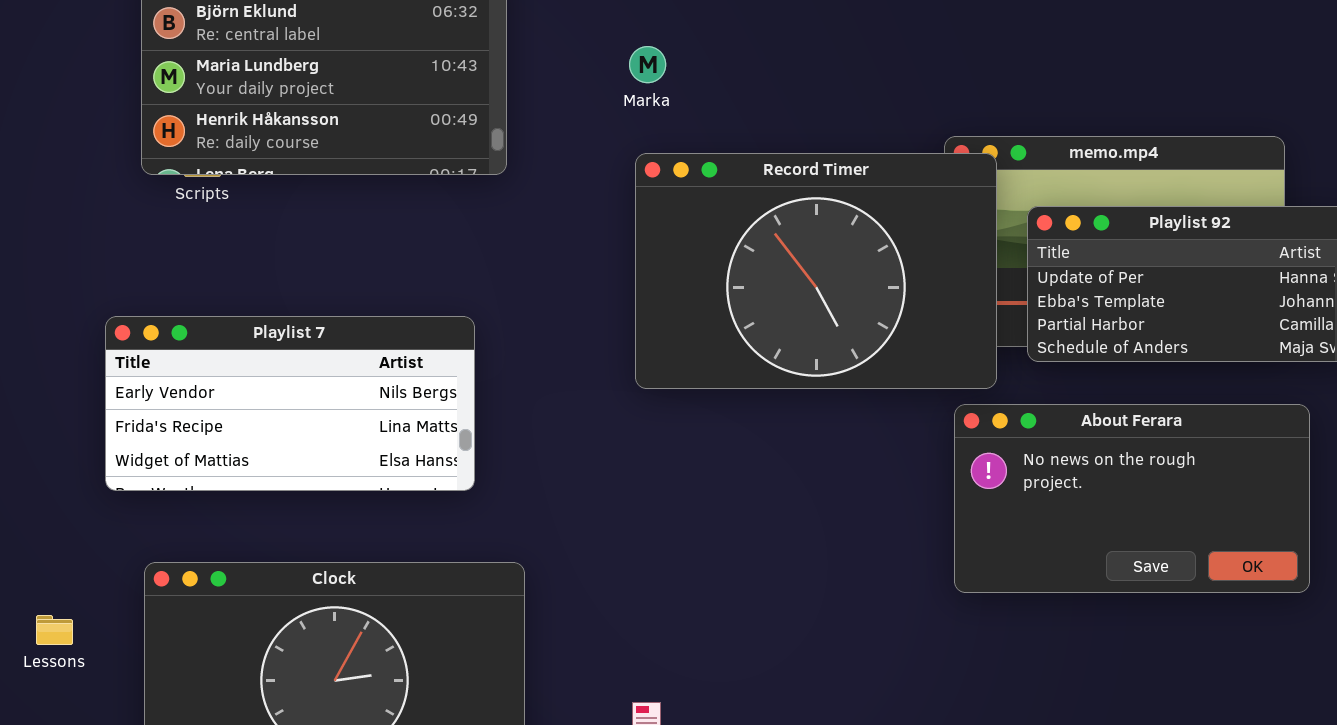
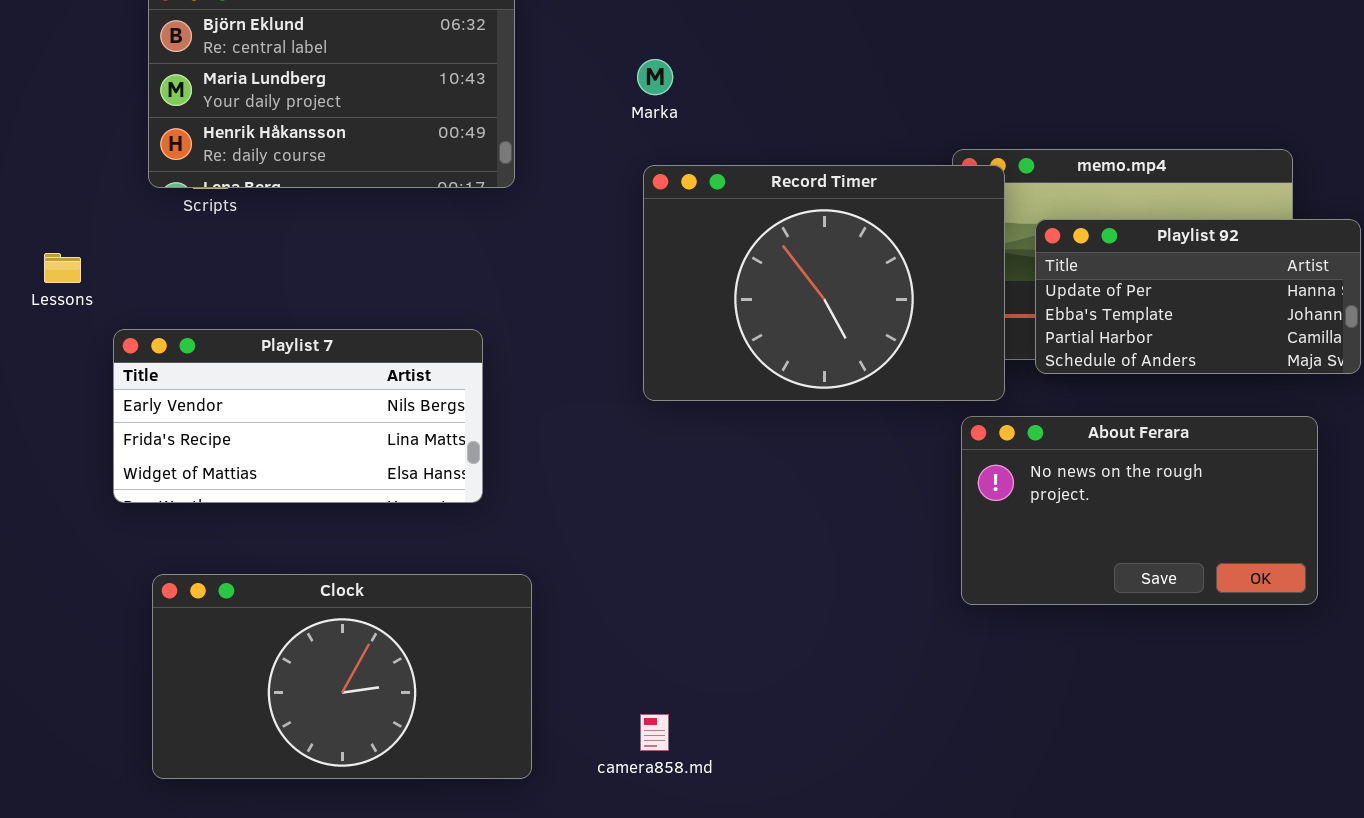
Lessons: [36,615,73,645] -> [44,253,81,283], moved

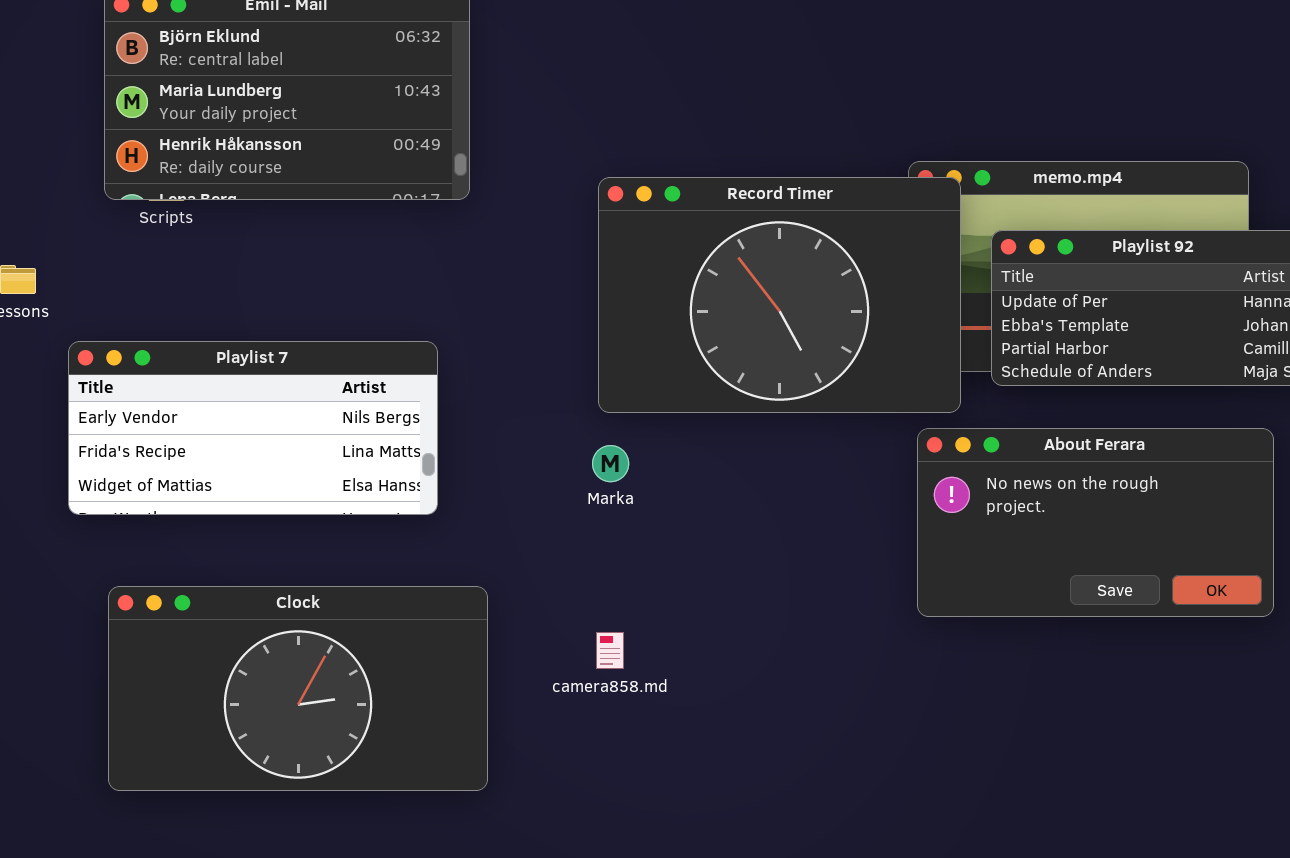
Marka: [637,59,673,95] -> [592,445,629,482], moved
camera858.md: [640,714,669,751] -> [596,632,624,669], moved

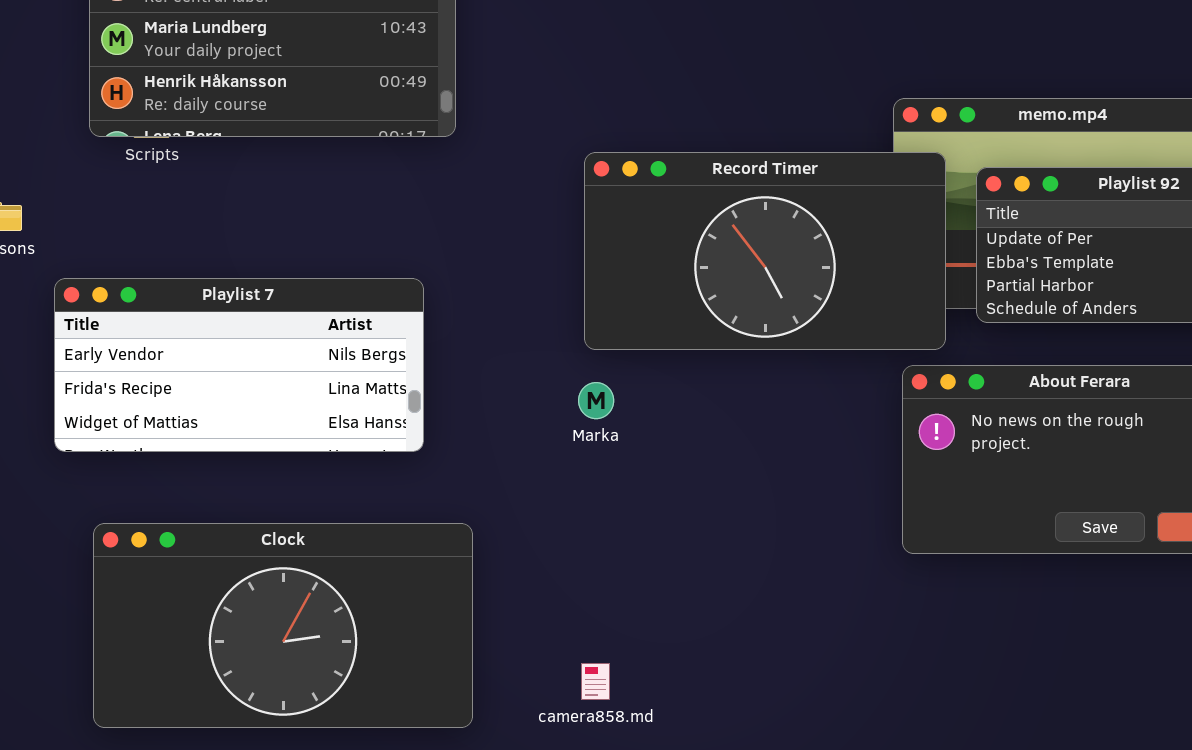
Record Timer: [598,177,961,413] -> [584,152,946,350], resized
camera858.md: [596,632,624,669] -> [581,663,610,700], moved

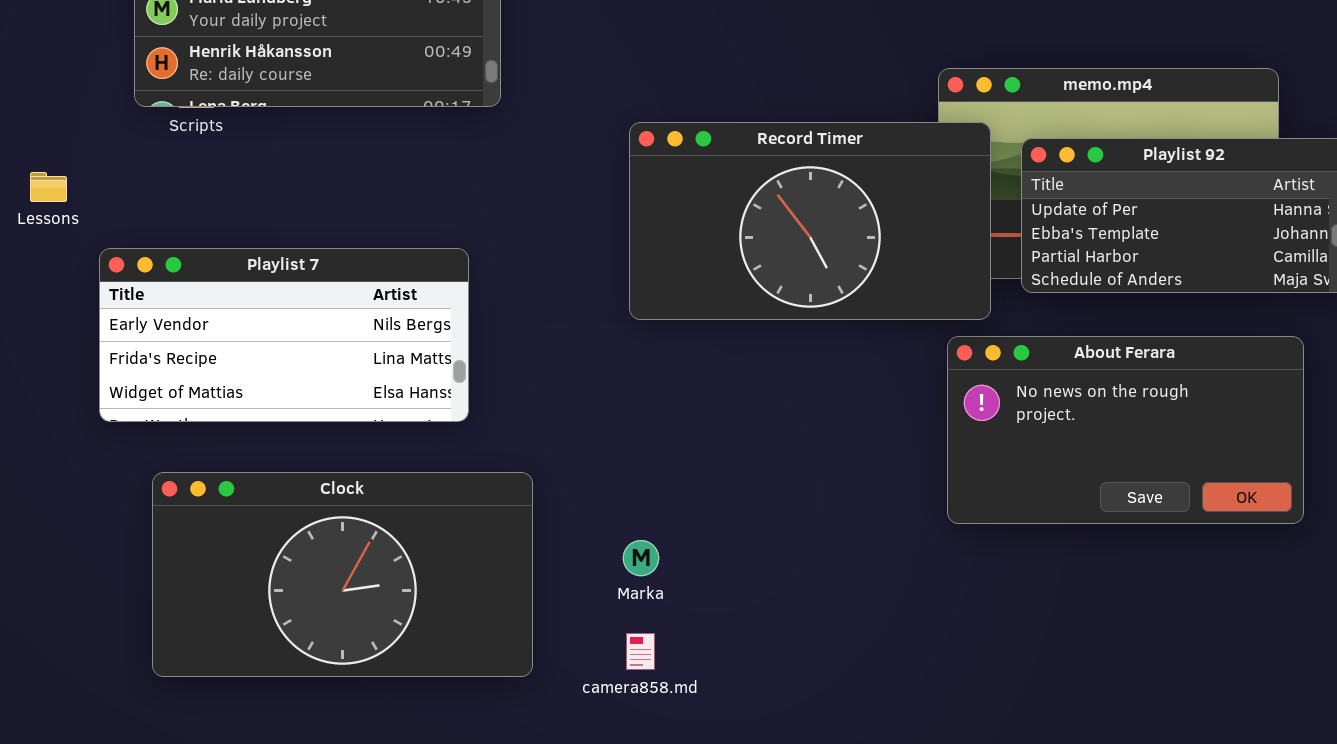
Marka: [578,382,614,419] -> [623,540,659,576], moved
Clock: [93,523,473,728] -> [152,472,533,677], moved

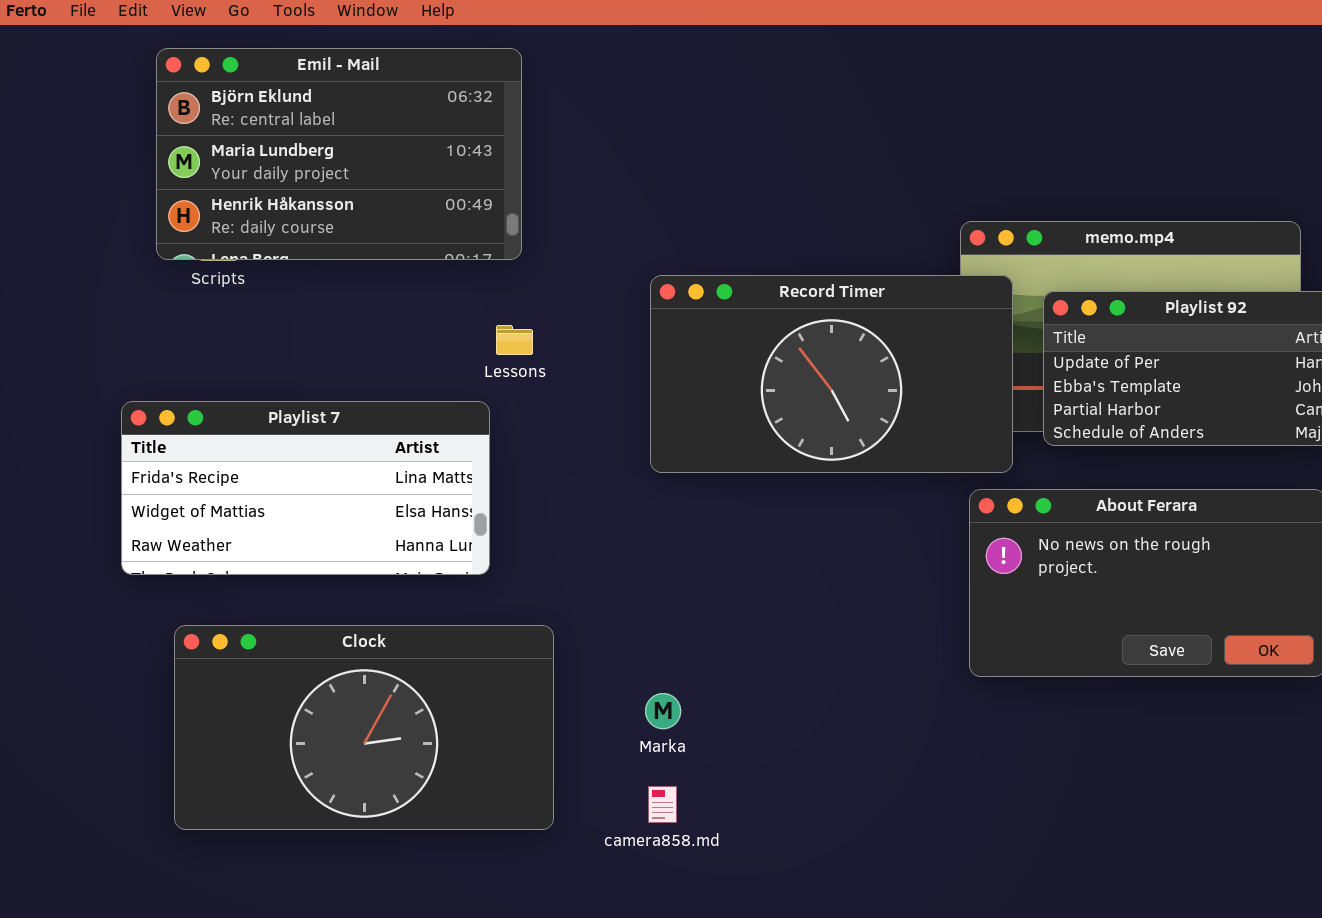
Lessons: [30,172,67,202] -> [496,325,533,355], moved
Playlist 7: [99,248,469,422] -> [121,401,490,575], scrolled down 1 row

